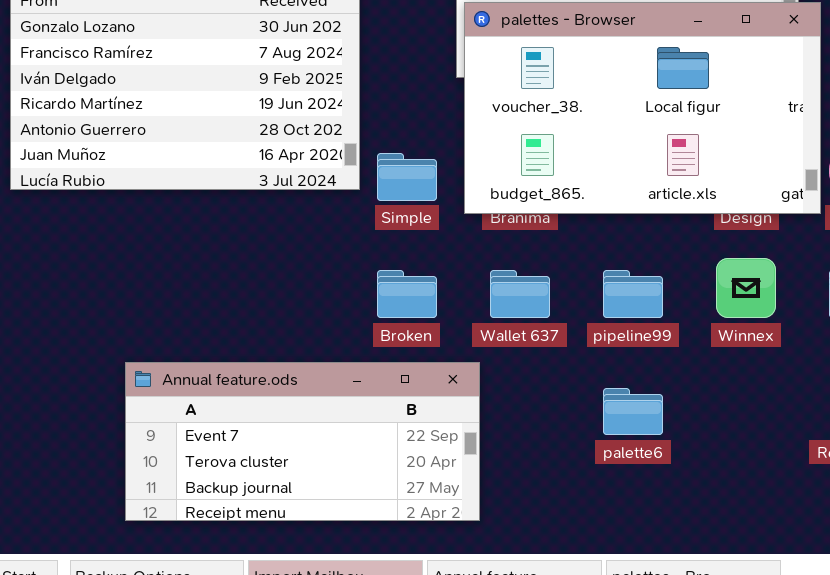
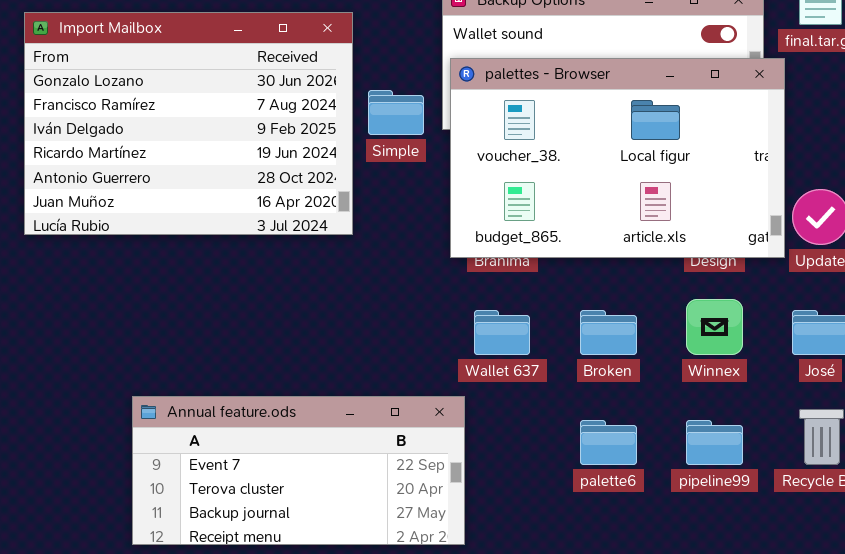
Simple: [377,153,437,201] -> [368,90,424,135], moved
Broken: [377,270,437,318] -> [580,310,637,355], moved
pipeline99: [603,270,663,318] -> [686,420,743,465], moved

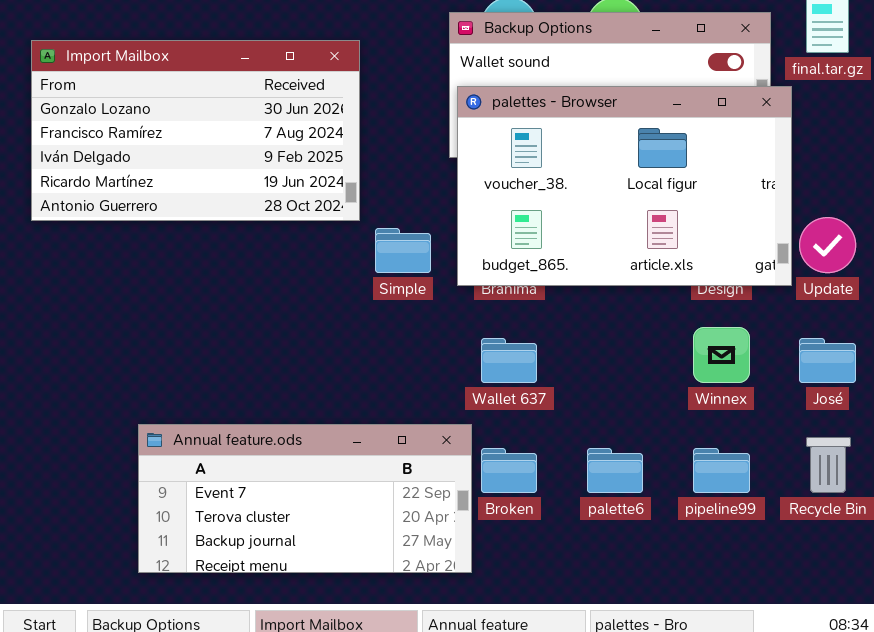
Import Mailbox: [24,12,353,235] -> [31,40,360,221], resized
Simple: [368,90,424,135] -> [375,228,431,273], moved
Broken: [580,310,637,355] -> [481,448,537,493], moved

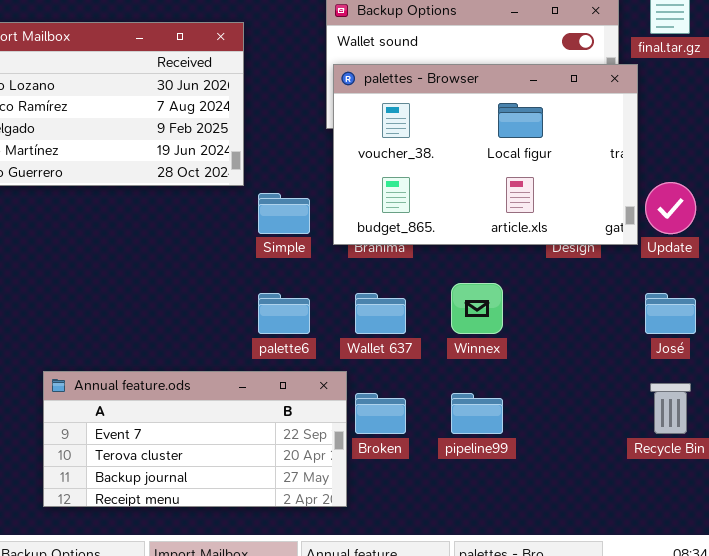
Winnex: [693,327,750,383] -> [451,283,503,334], moved
palette6: [587,448,643,493] -> [258,293,310,334], moved
pipeline99: [693,448,750,493] -> [451,393,503,434], moved

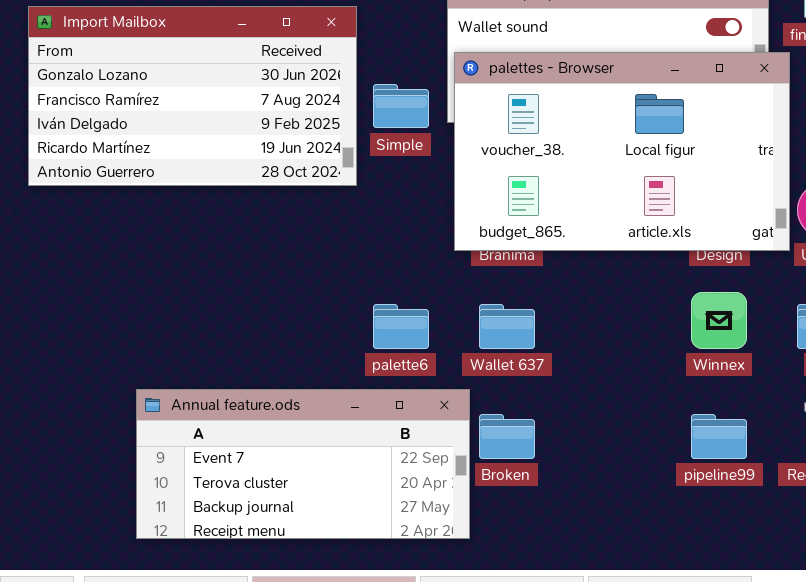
Simple: [258,193,310,234] -> [373,84,429,128], moved
Winnex: [451,283,503,334] -> [691,292,747,349], moved
pipeline99: [451,393,503,434] -> [691,414,747,459], moved

